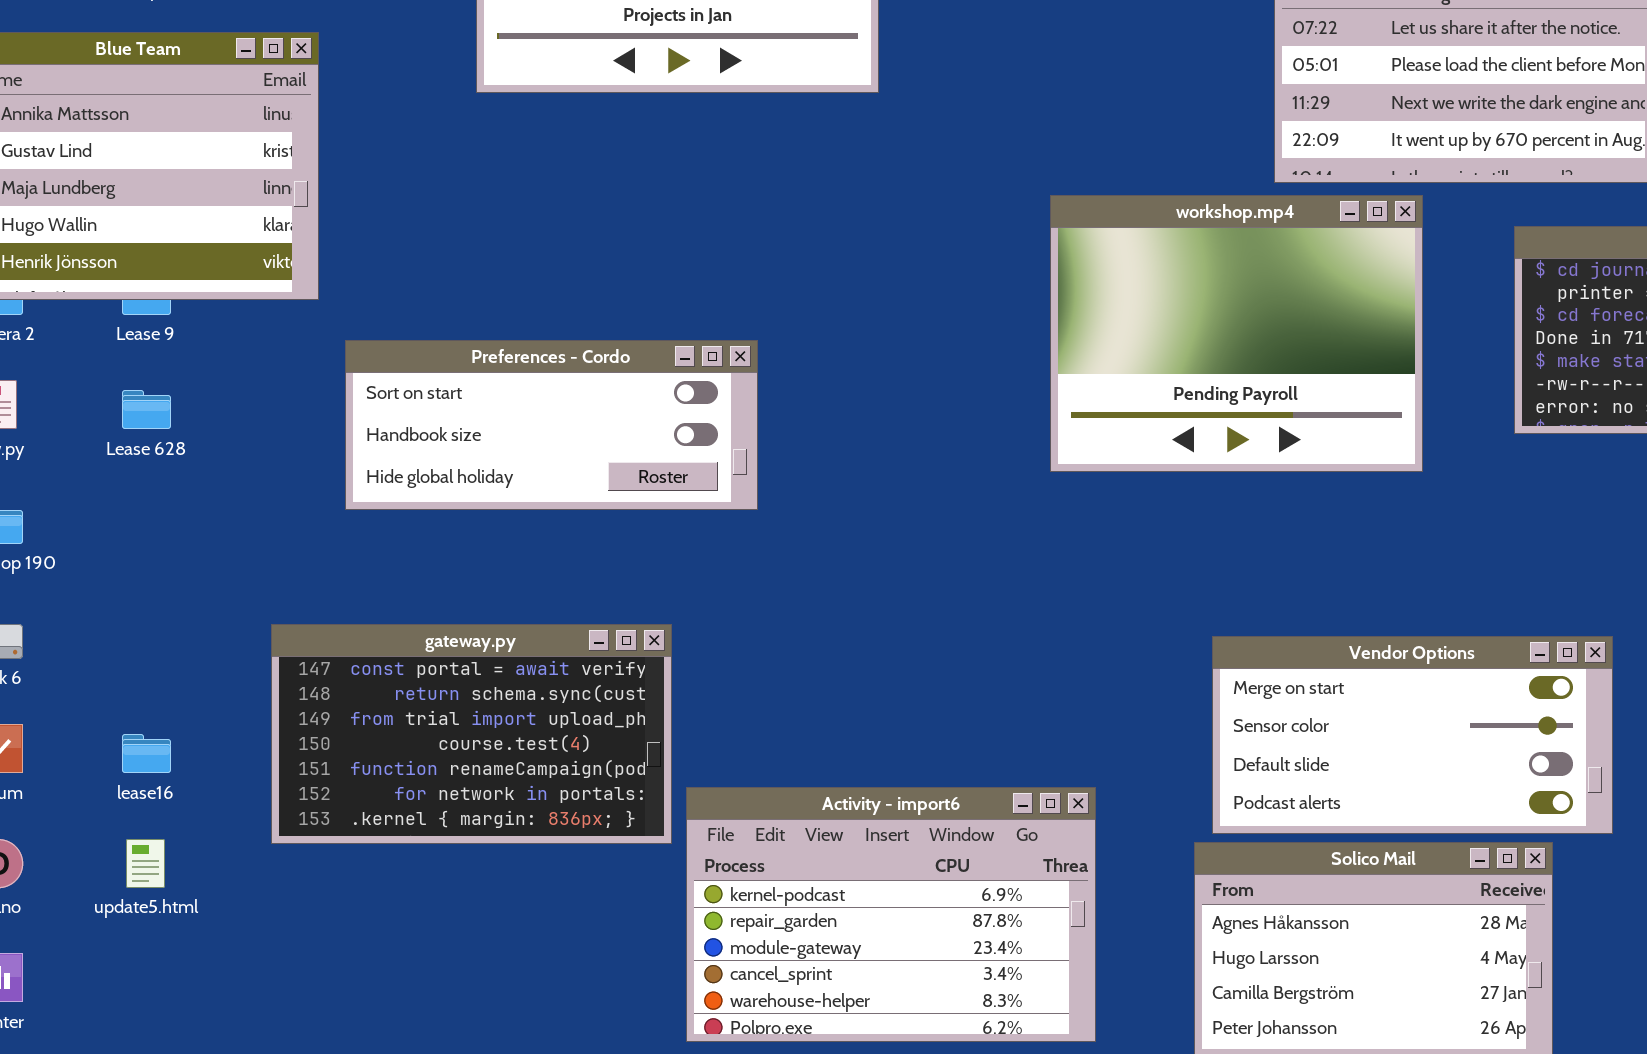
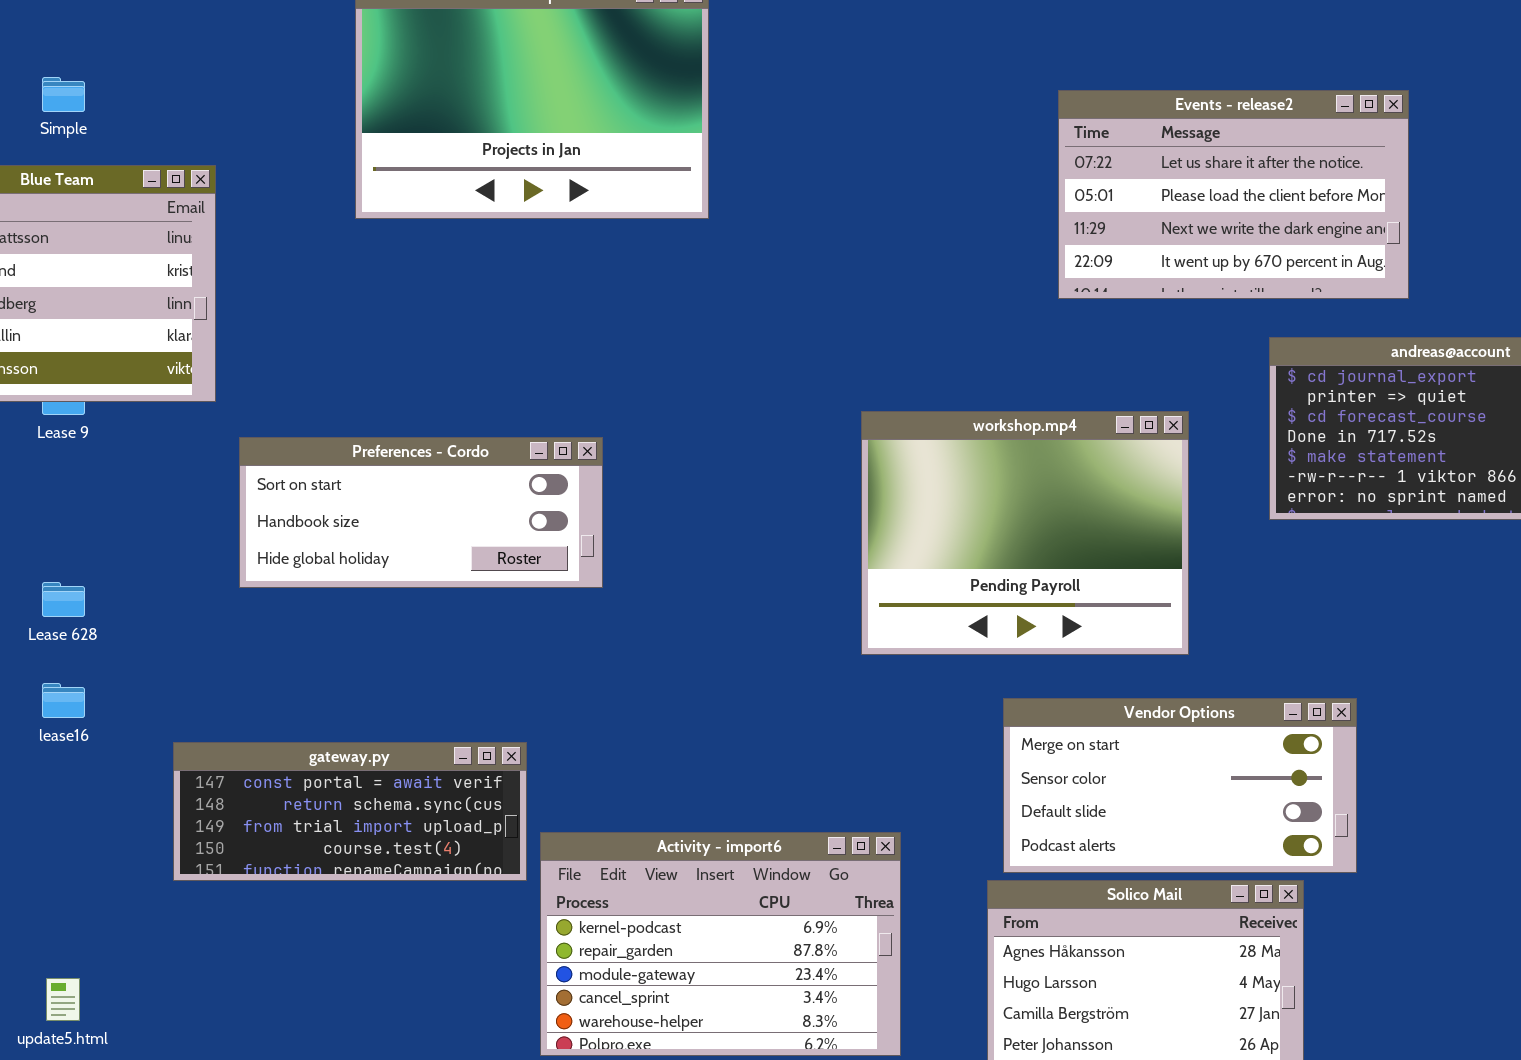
workshop.mp4: [1050,195,1423,472] -> [861,411,1189,655], moved
Lease 628: [122,390,171,429] -> [42,582,85,617], moved
gateway.py: [271,624,672,844] -> [173,742,527,881], resized
lease16: [122,734,171,773] -> [42,683,85,718], moved
update5.html: [126,839,165,888] -> [46,978,80,1021], moved

